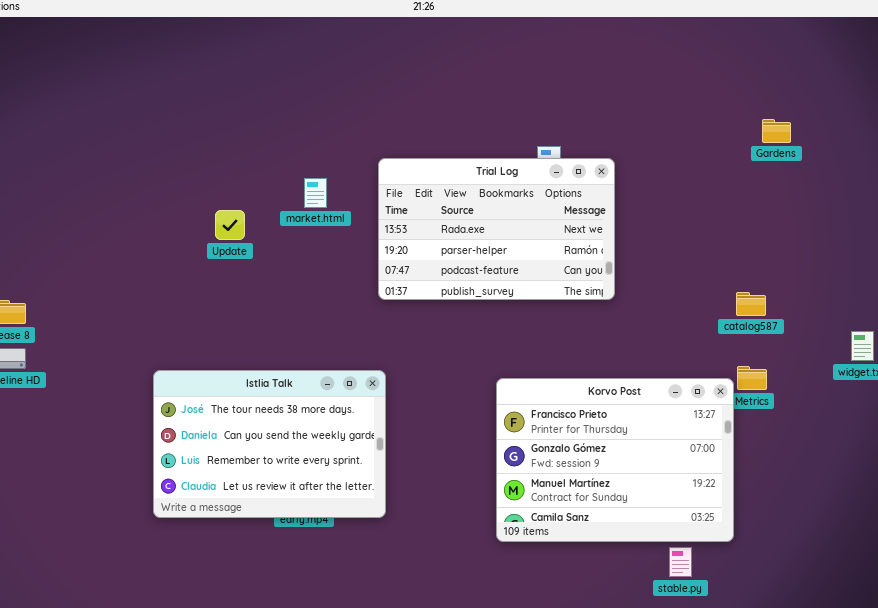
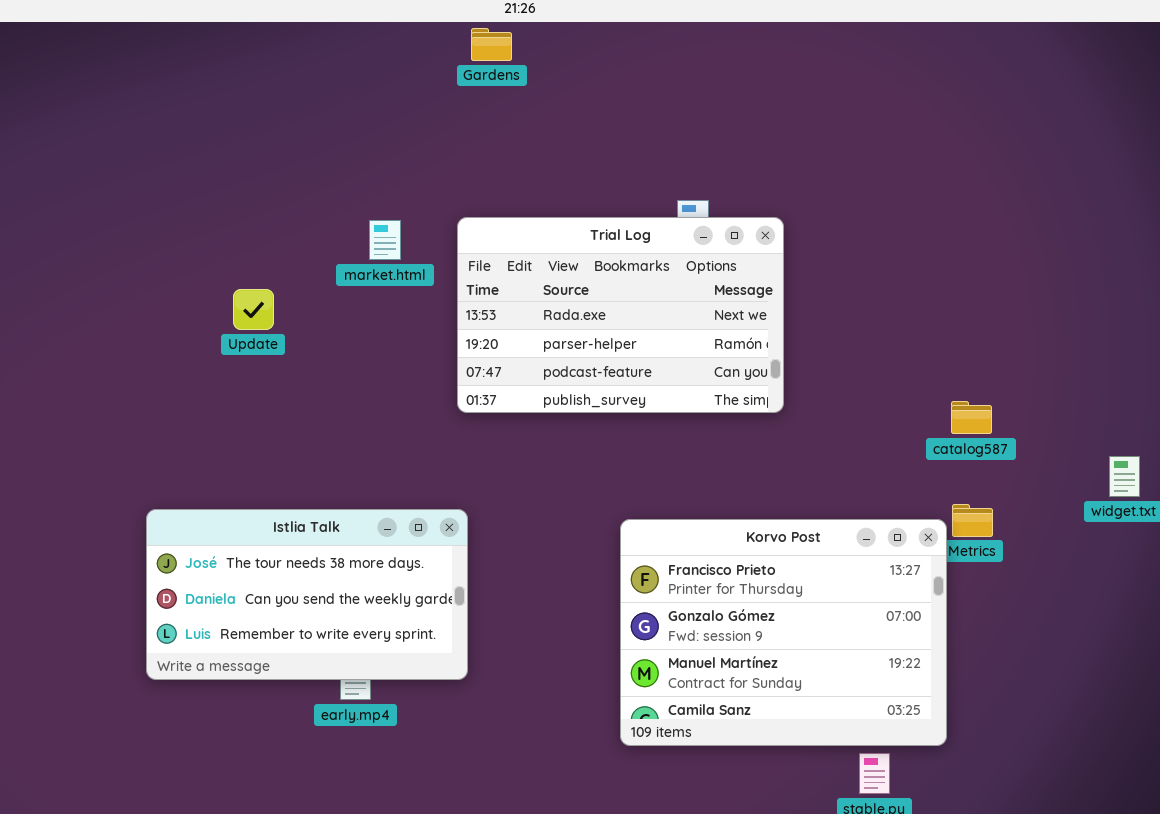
Gardens: [762,119,791,143] -> [471,28,512,61], moved
market.html: [304,178,327,208] -> [369,220,401,260], moved
Istlia Talk: [153,370,386,518] -> [146,509,468,680], resized

